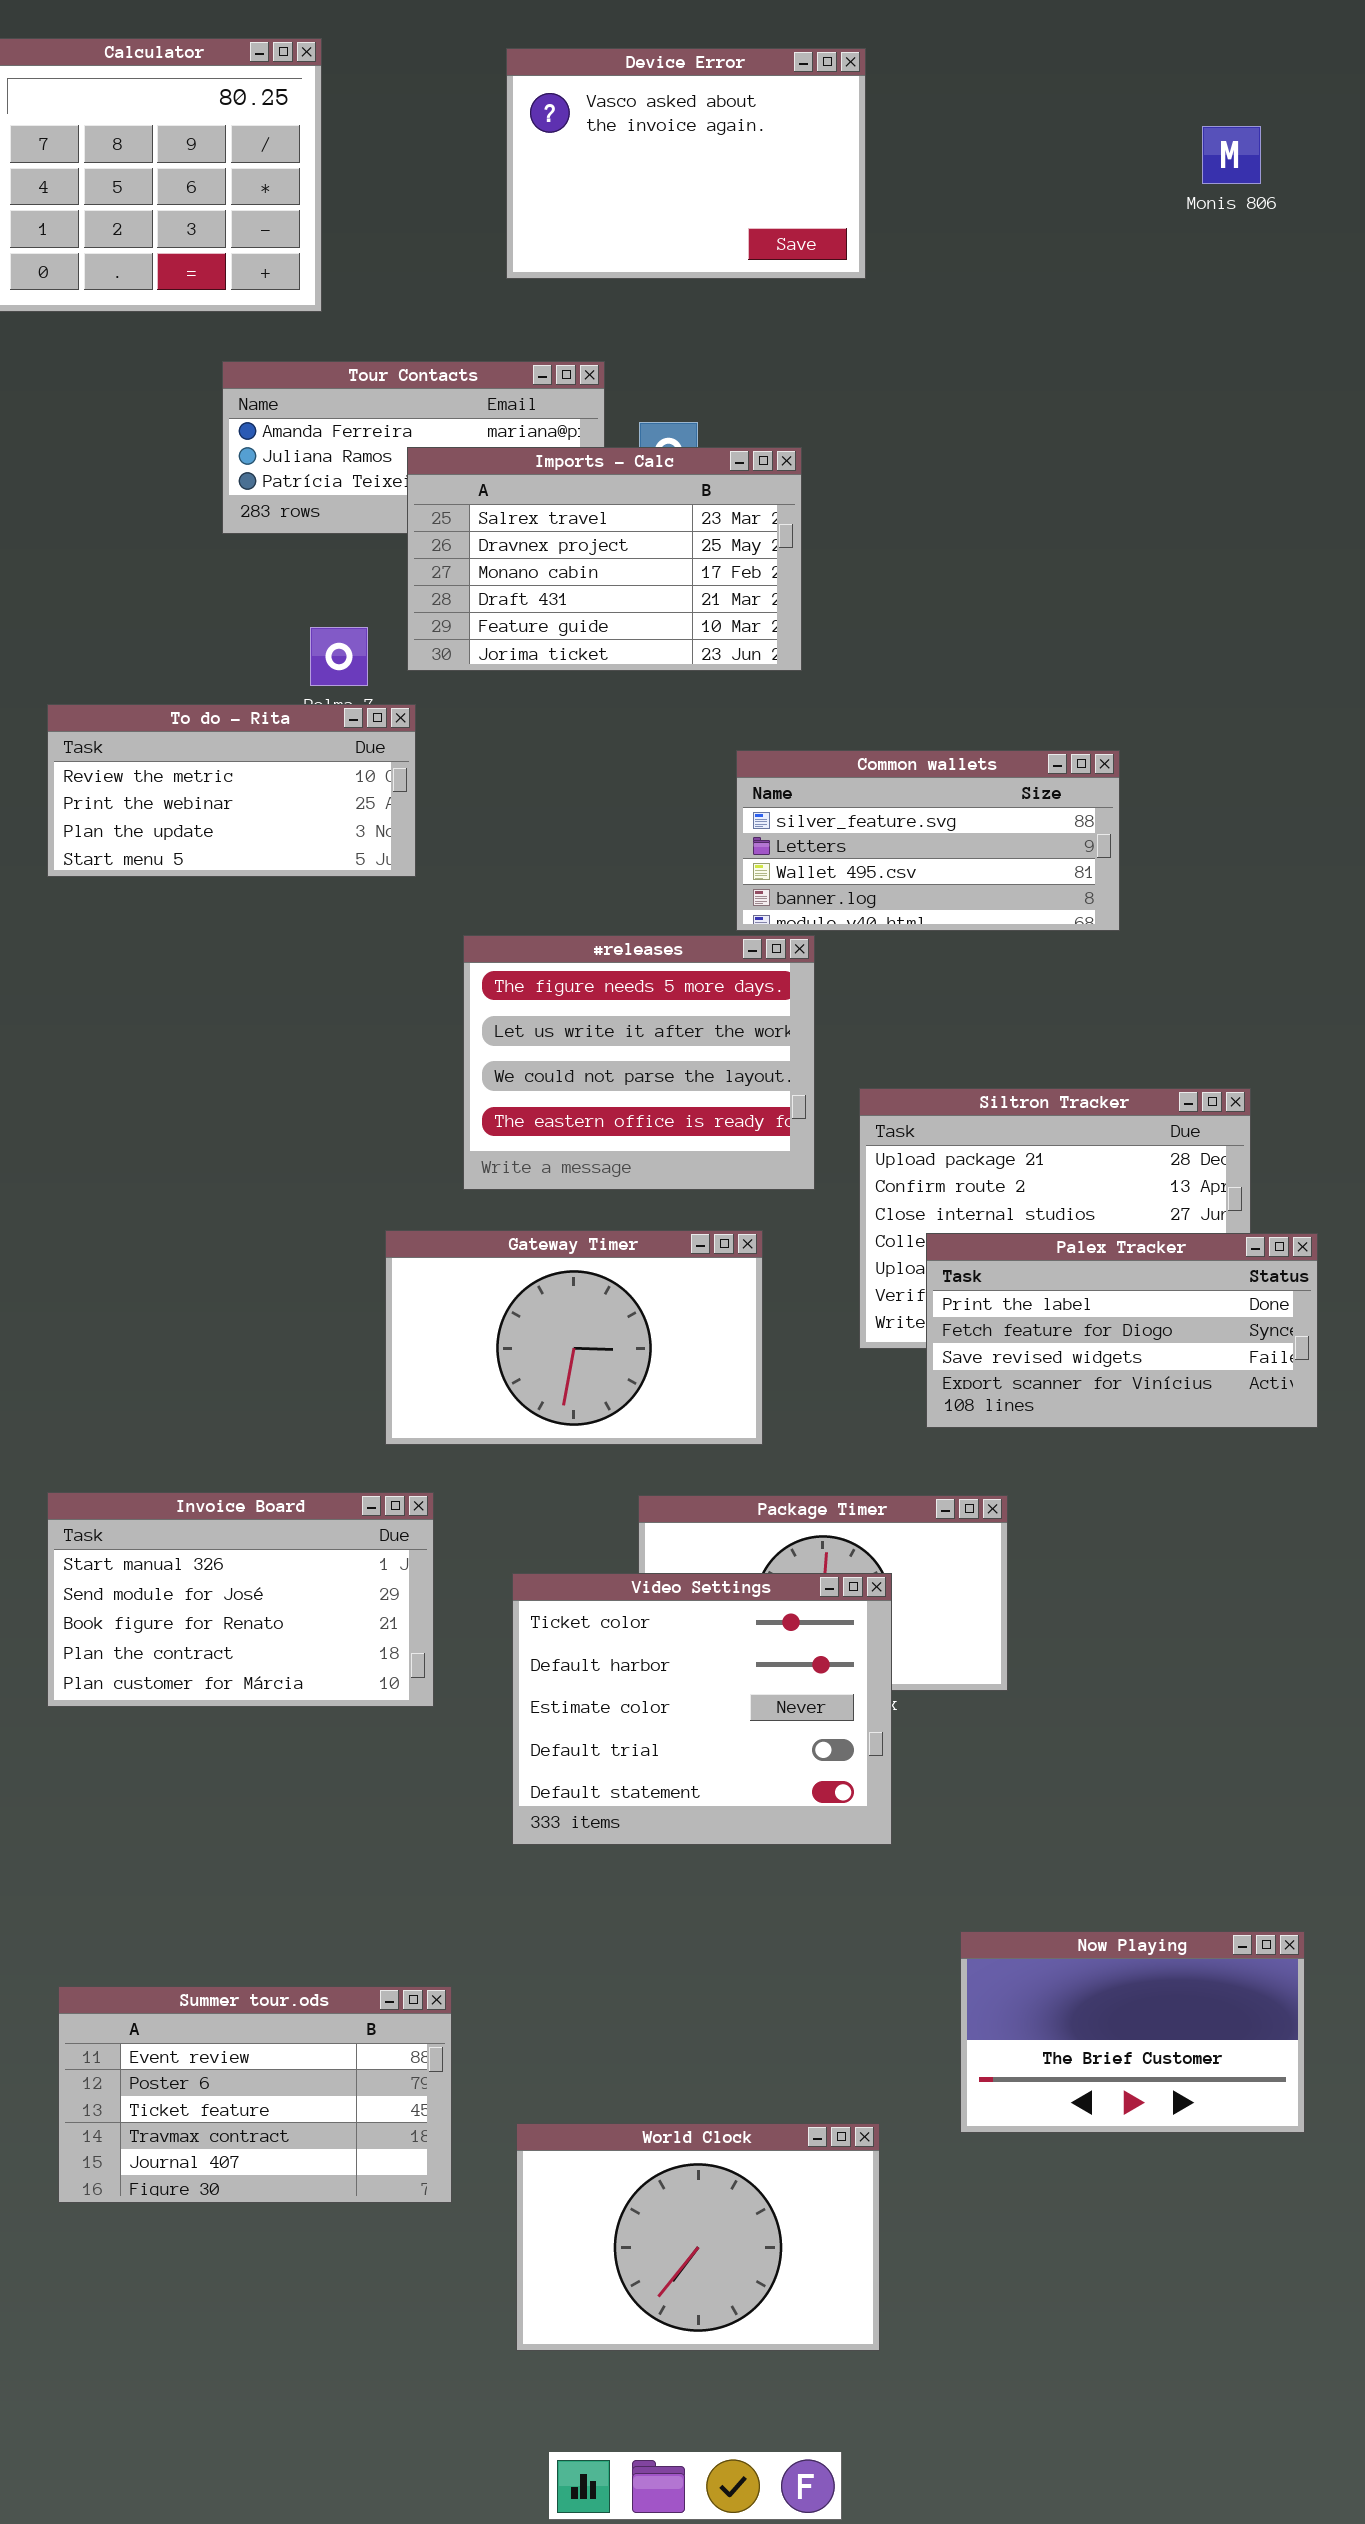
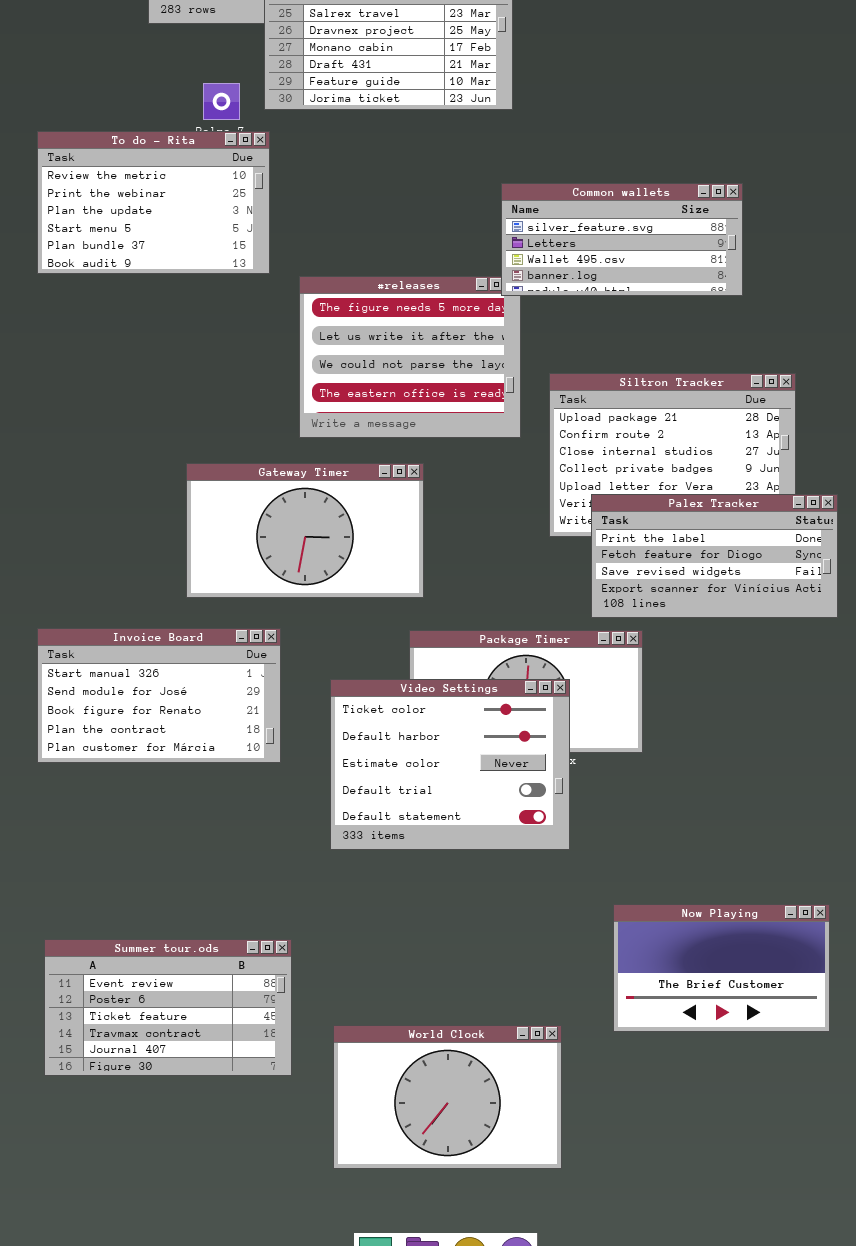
To do - Rita: [47,704,416,877] -> [37,131,270,274], resized
Common wallets: [736,750,1120,931] -> [501,183,743,296], moved
Gateway Timer: [385,1230,763,1445] -> [186,463,424,598], moved
Palex Tracker: [926,1233,1318,1428] -> [591,494,838,618], moved

